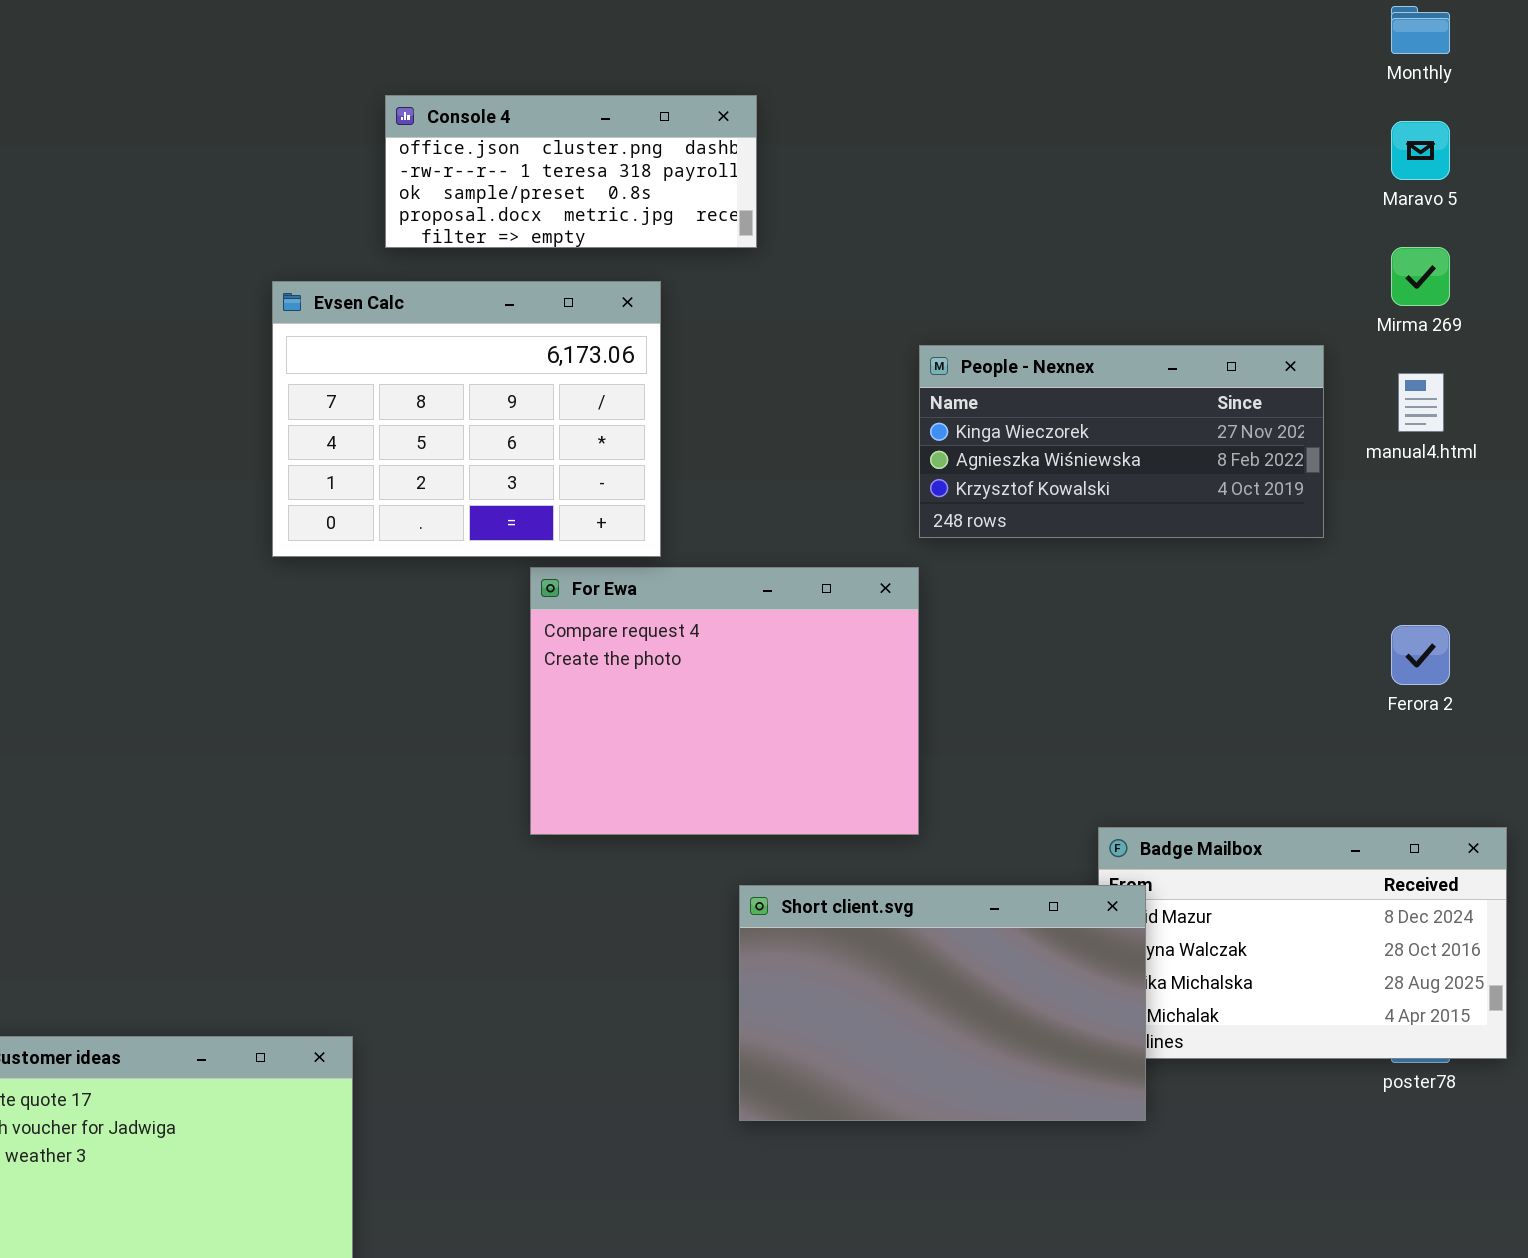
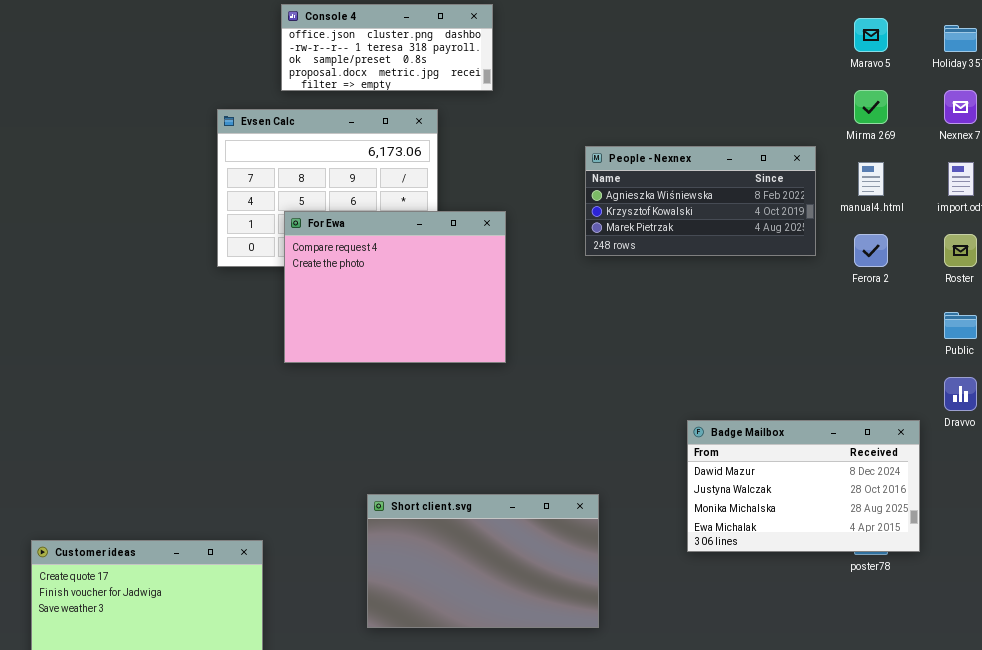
People - Nexnex: [919,345,1324,538] -> [585,146,816,256], scrolled down 1 row
For Ewa: [530,567,919,835] -> [284,211,506,363], moved
Ferora 2: [1391,625,1450,685] -> [854,234,888,267], moved
Short client.svg: [739,885,1146,1121] -> [367,494,599,628], moved

